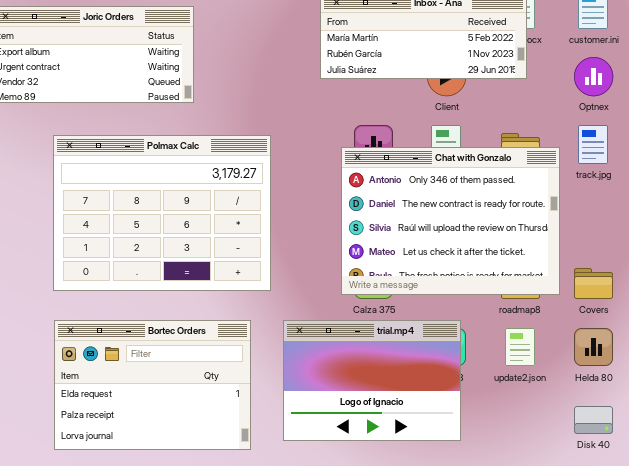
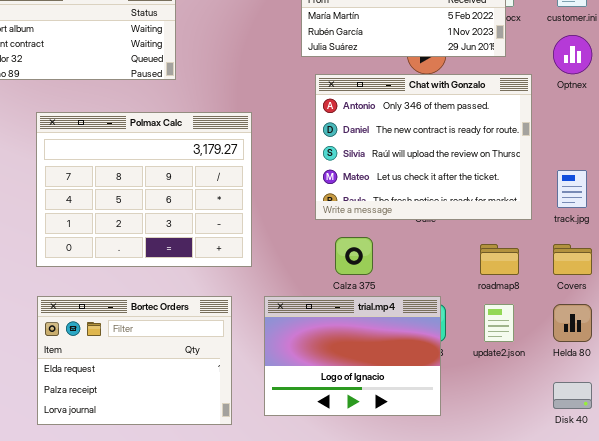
track.jpg: [578,125,608,164] -> [557,170,587,208], moved
Chat with Gonzalo: [341,147,560,295] -> [315,74,532,220], moved

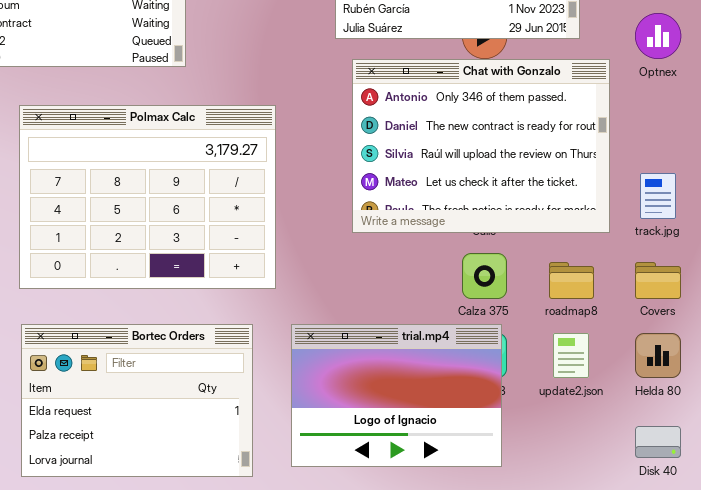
Calza 375: [335,237,373,275] -> [462,253,507,299], moved

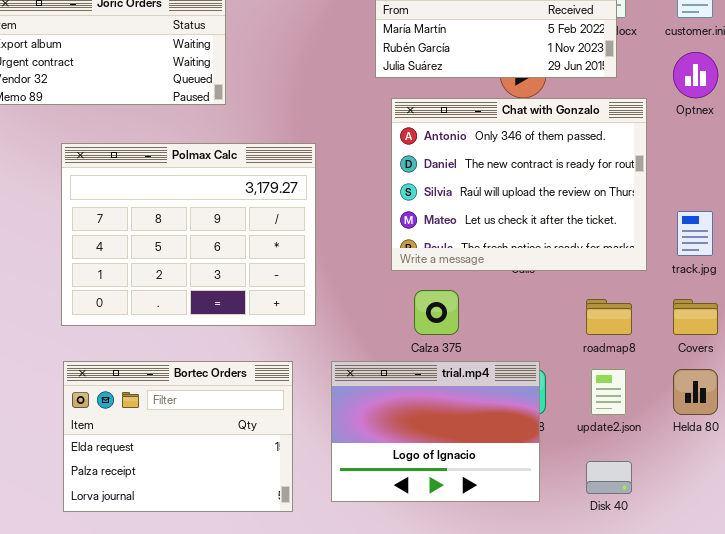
Calza 375: [462,253,507,299] -> [414,290,459,335], moved
Disk 40: [635,426,681,458] -> [586,461,632,494], moved

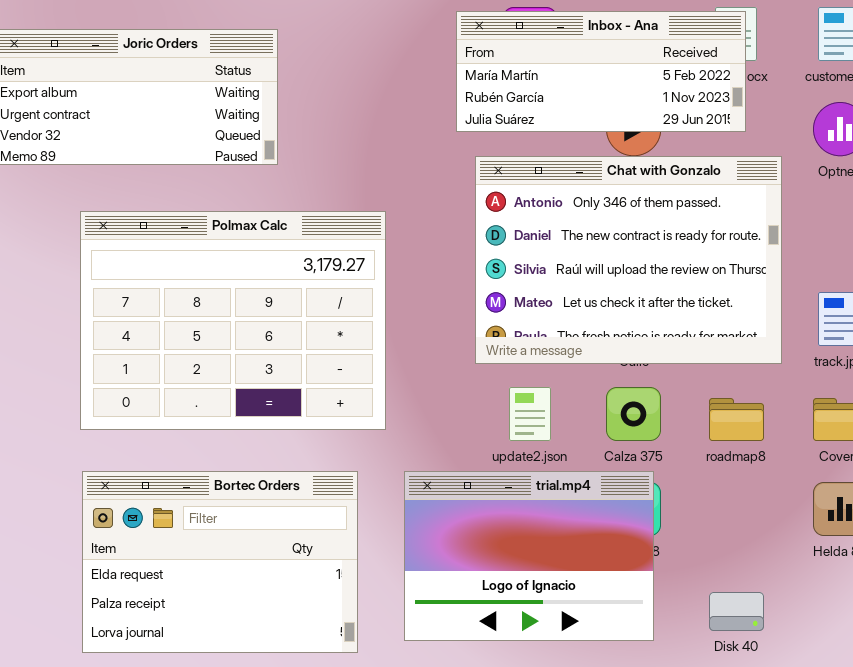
Calza 375: [414,290,459,335] -> [606,387,661,441], moved
update2.json: [591,369,626,415] -> [509,387,551,441], moved

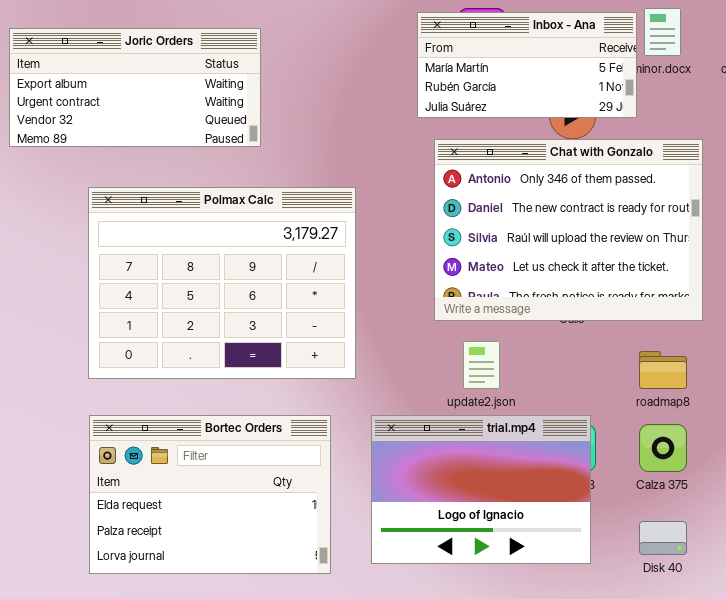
Inbox - Ana: [456,11,746,132] -> [417,12,637,118], resized
Calza 375: [606,387,661,441] -> [639,424,687,472], moved

